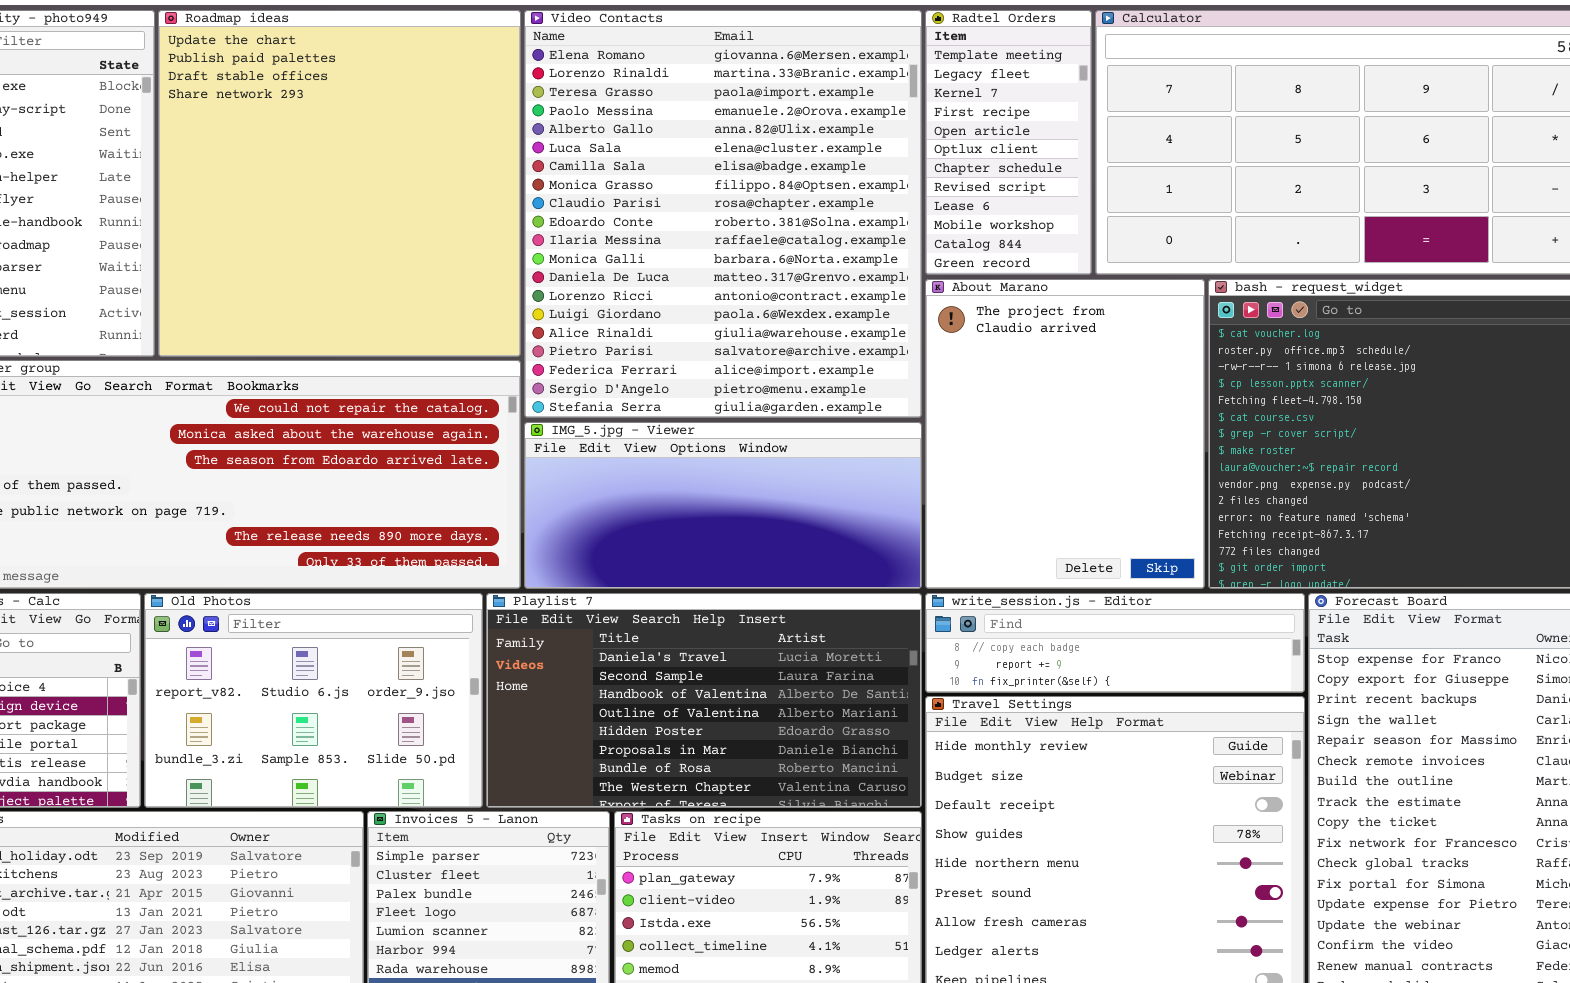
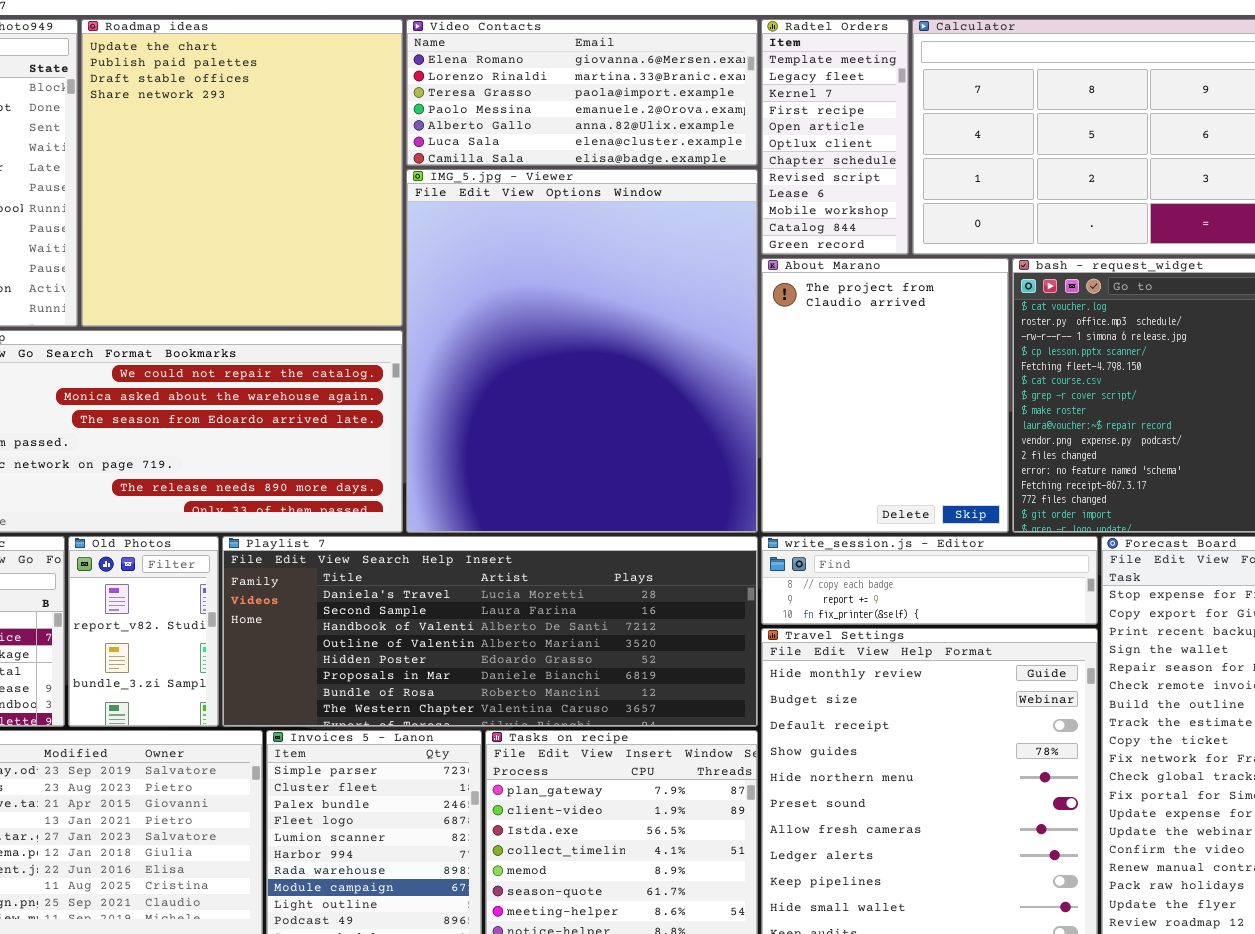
Video Contacts: [524,10,922,418] -> [406,19,758,166], resized
IMG_5.jpg - Viewer: [524,422,922,589] -> [406,169,758,533], resized
Old Photos: [144,593,483,808] -> [68,536,219,727], resized
Playlist 7: [486,593,922,808] -> [222,536,758,727], resized

